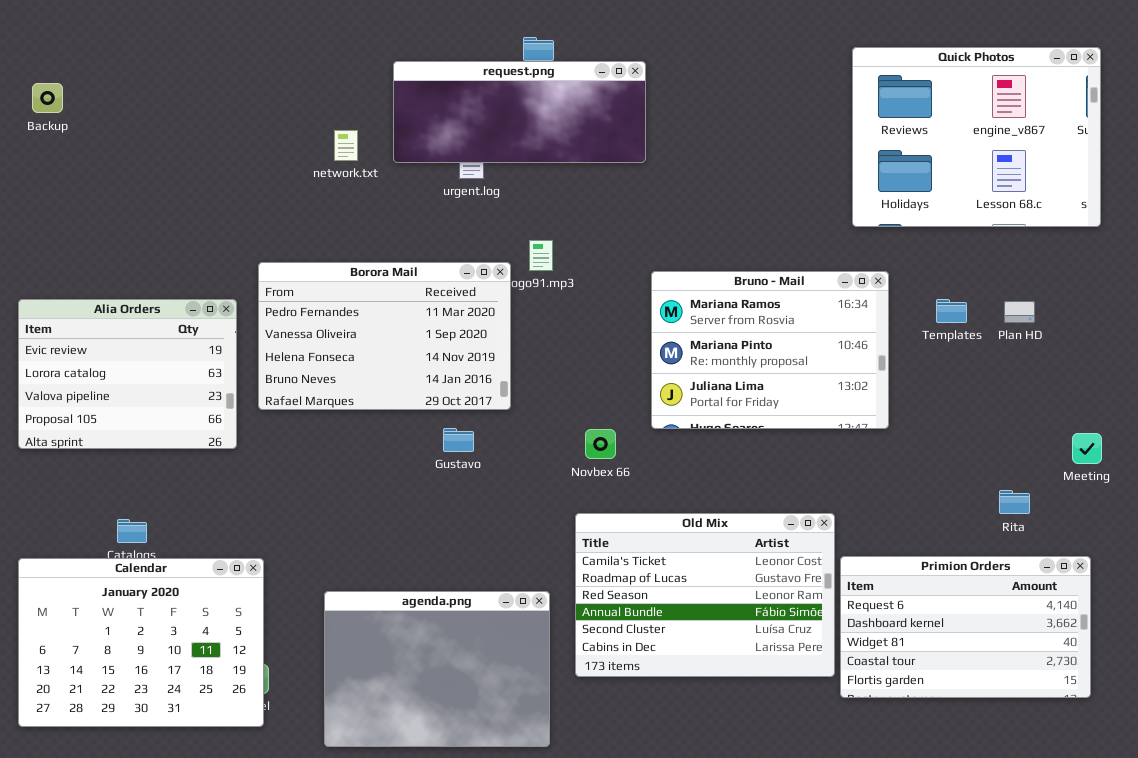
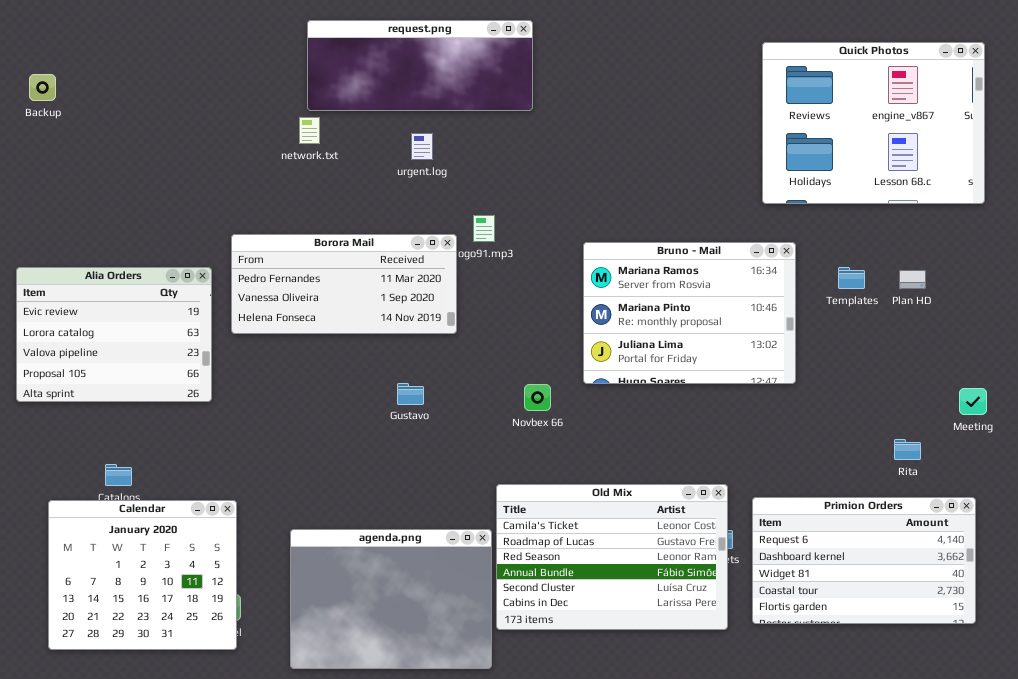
request.png: [393,61,646,163] -> [307,20,533,111], moved
Borora Mail: [258,262,511,410] -> [231,234,457,334], resized
Old Mix: [575,513,835,677] -> [496,484,728,630], moved
Calendar: [18,558,264,727] -> [48,500,237,650], resized

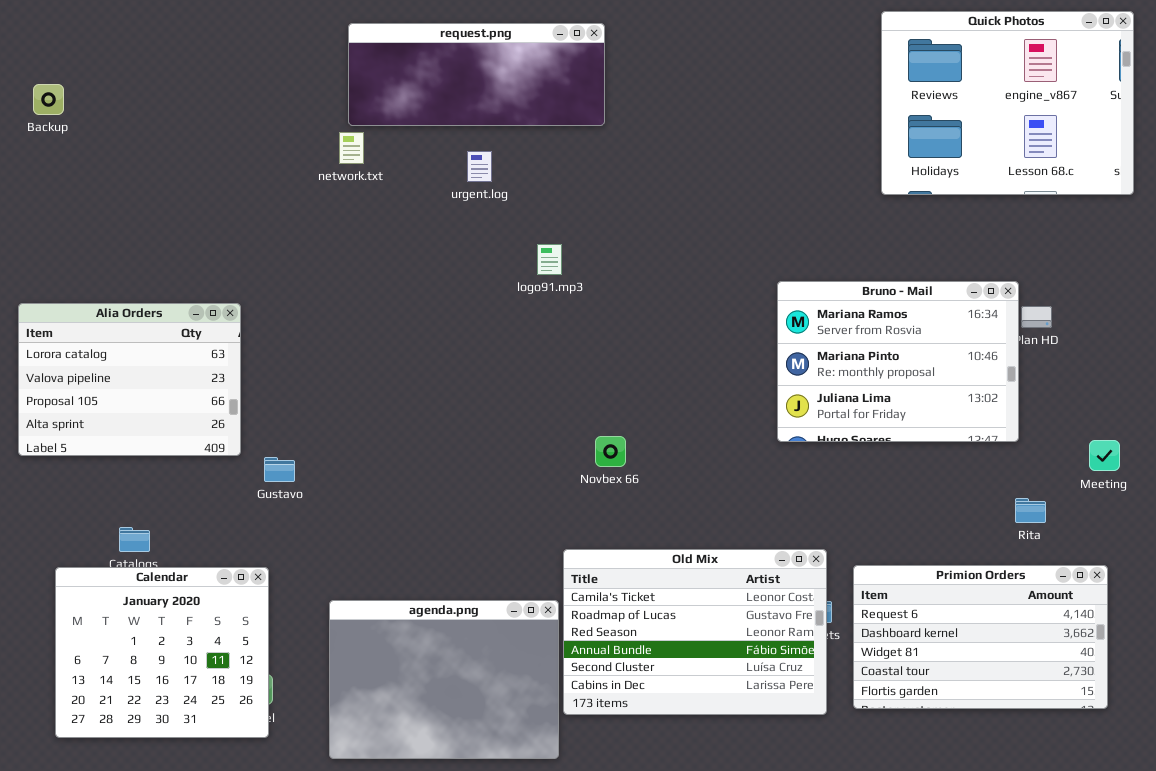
Quick Photos: [762,42,985,204] -> [881,11,1134,195], moved
Borora Mail: [231,234,457,334] -> none, closed
Bruno - Mail: [583,242,796,384] -> [777,281,1019,442], moved
Alia Orders: [16,267,212,402] -> [18,303,241,456], scrolled down 1 row
Gustavo: [397,383,424,405] -> [264,457,295,482], moved

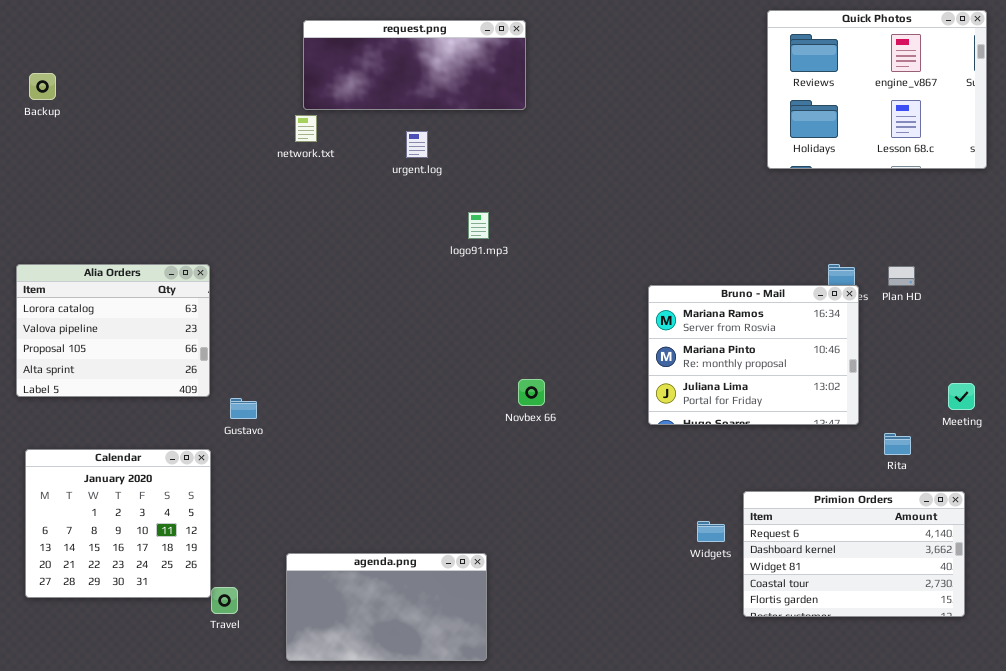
Bruno - Mail: [777,281,1019,442] -> [648,285,859,425], moved
Old Mix: [563,549,827,715] -> none, closed
Calendar: [55,567,269,738] -> [25,449,211,598], moved
agenda.png: [329,600,559,759] -> [286,553,487,661], resized

